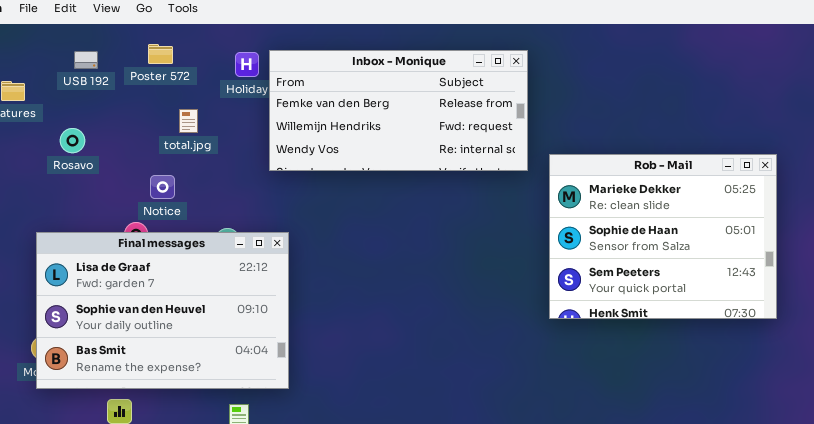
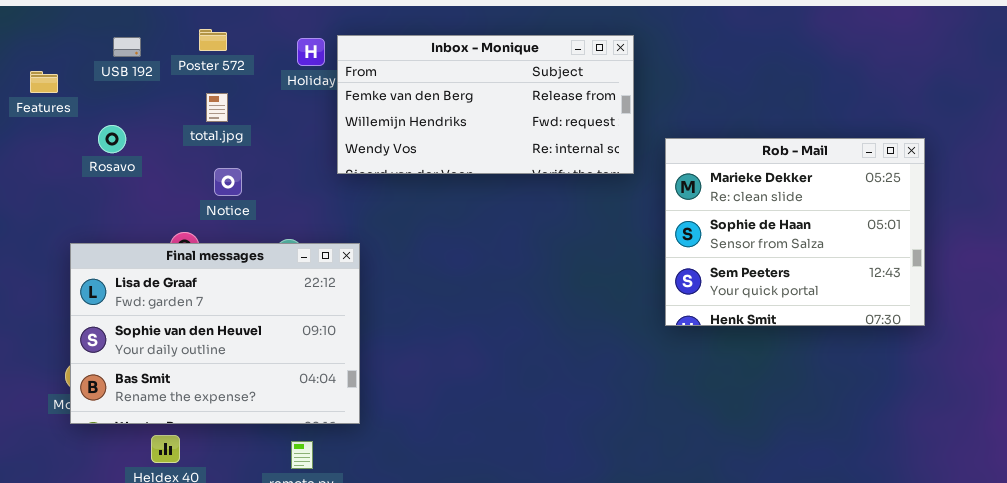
total.jpg: [179,109,198,133] -> [206,93,228,122], moved
Rob - Mail: [549,154,777,319] -> [665,138,925,326], moved
Notice: [150,175,175,199] -> [214,168,242,196], moved

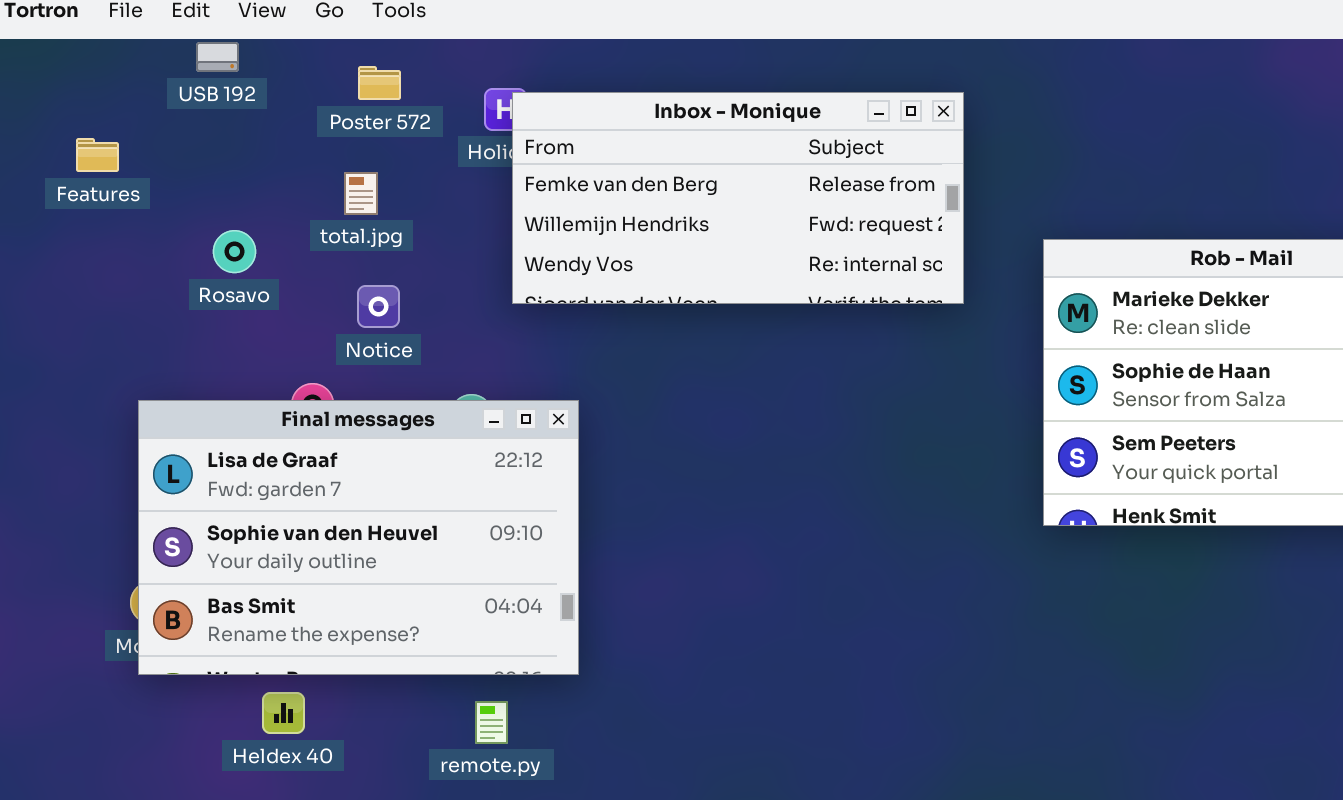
Poster 572: [199,29,227,51] -> [358,66,401,100], moved
Inbox - Monique: [337,35,634,174] -> [512,92,964,304], moved
USB 192: [113,37,141,57] -> [196,42,239,72], moved
Rosavo: [98,125,126,153] -> [213,230,256,273], moved

